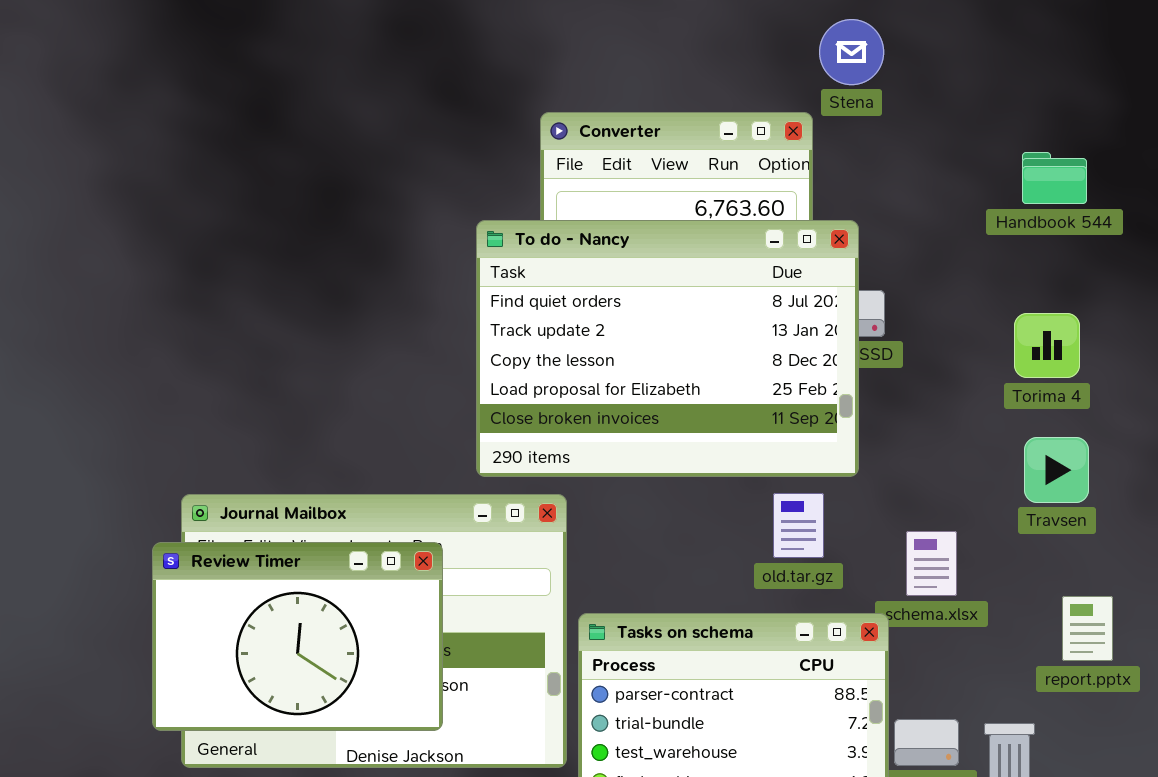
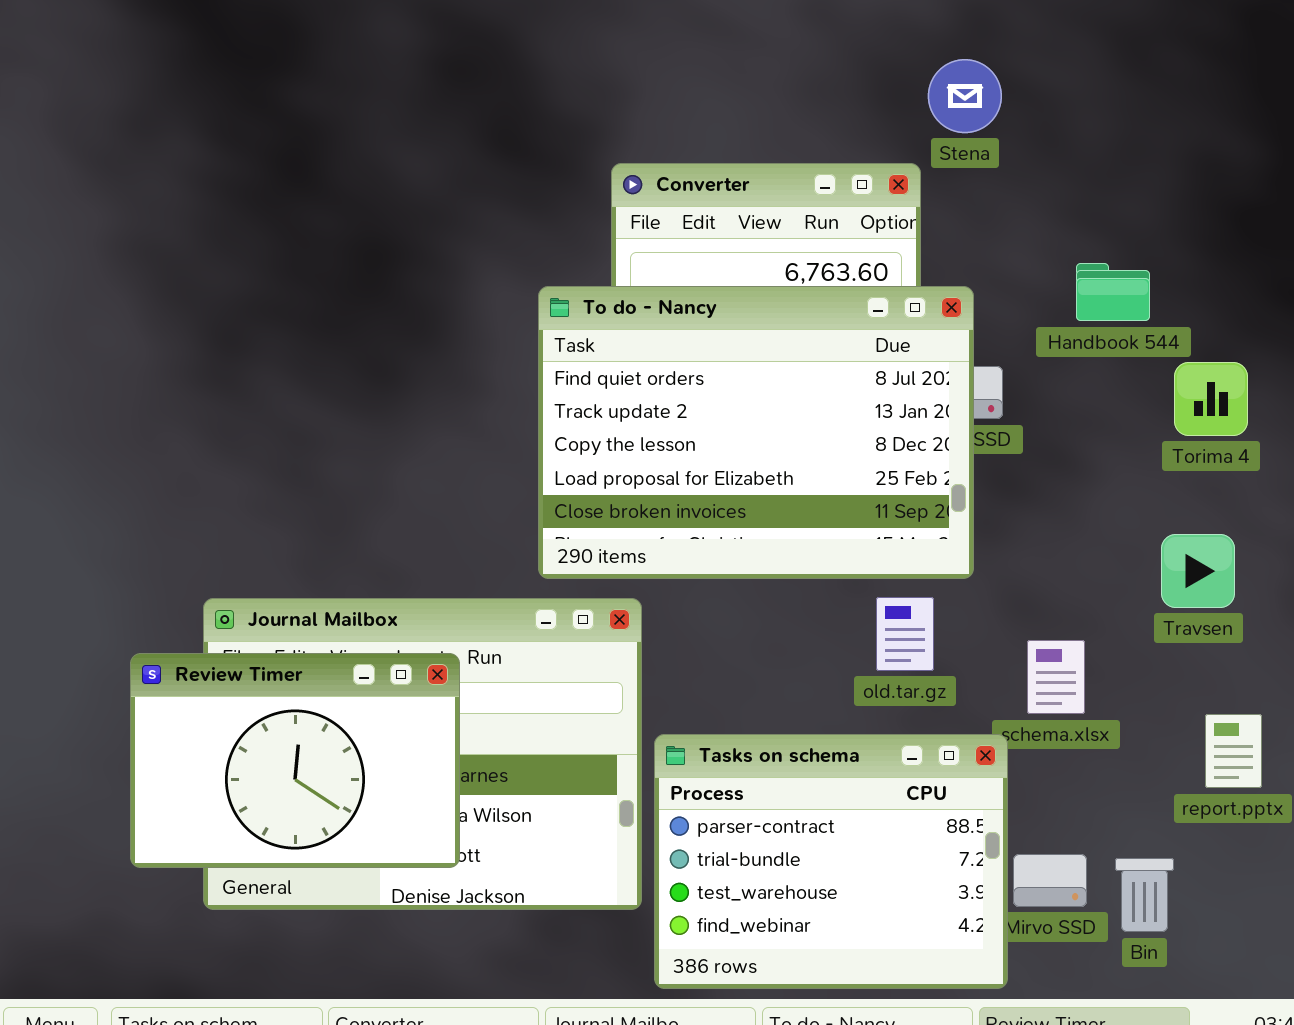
Handbook 544: [1022,152,1087,204] -> [1076,263,1150,321], moved
Torima 4: [1014,313,1080,378] -> [1174,362,1248,436], moved
Review Timer: [152,542,443,731] -> [130,653,460,868], moved

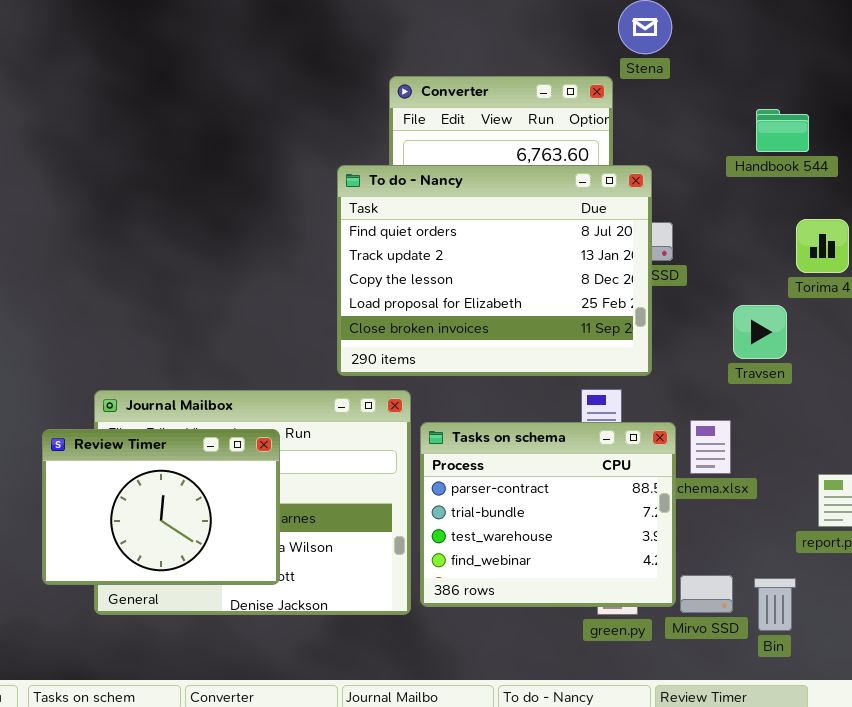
Handbook 544: [1076,263,1150,321] -> [756,109,809,152], moved
Travsen: [1161,534,1235,608] -> [733,305,787,359], moved
Tasks on schema: [654,734,1008,989] -> [420,422,676,607], moved

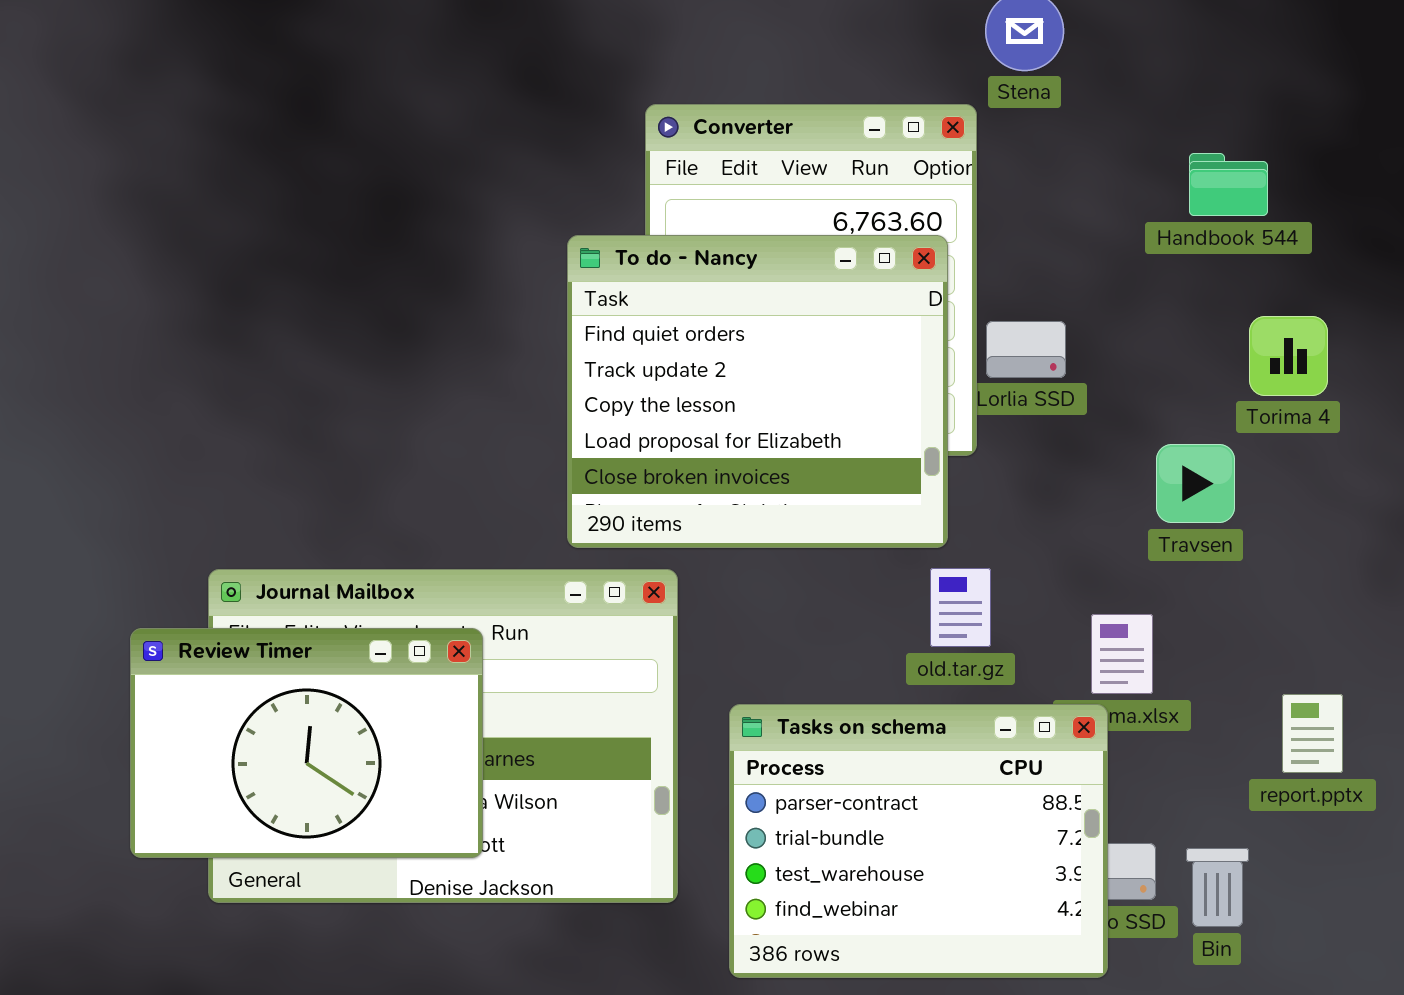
To do - Nancy: [337,165,652,376] -> [567,235,948,548], resized
Tasks on schema: [420,422,676,607] -> [729,704,1108,978], moved

